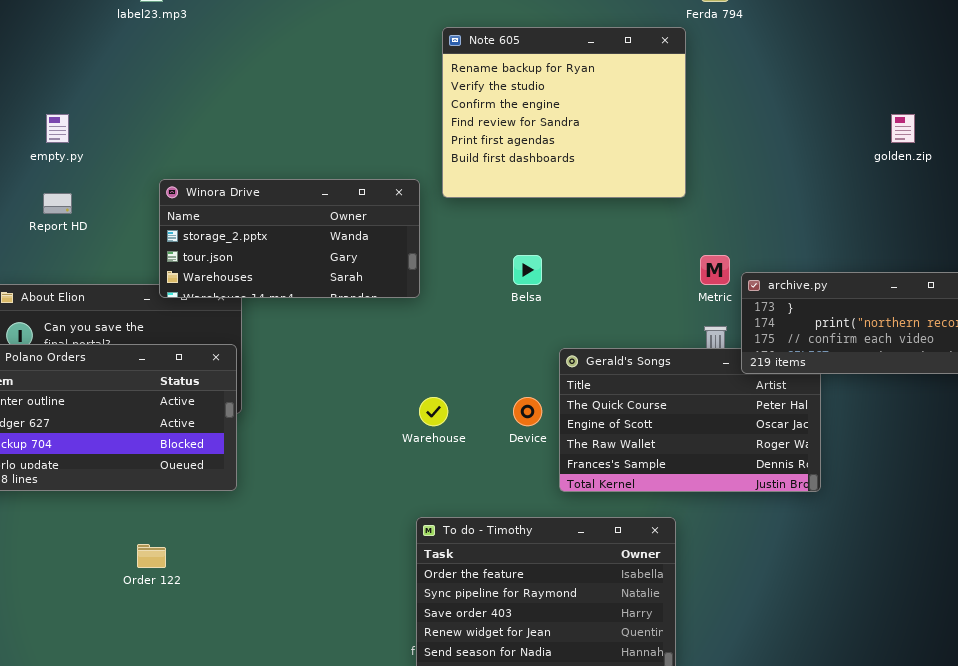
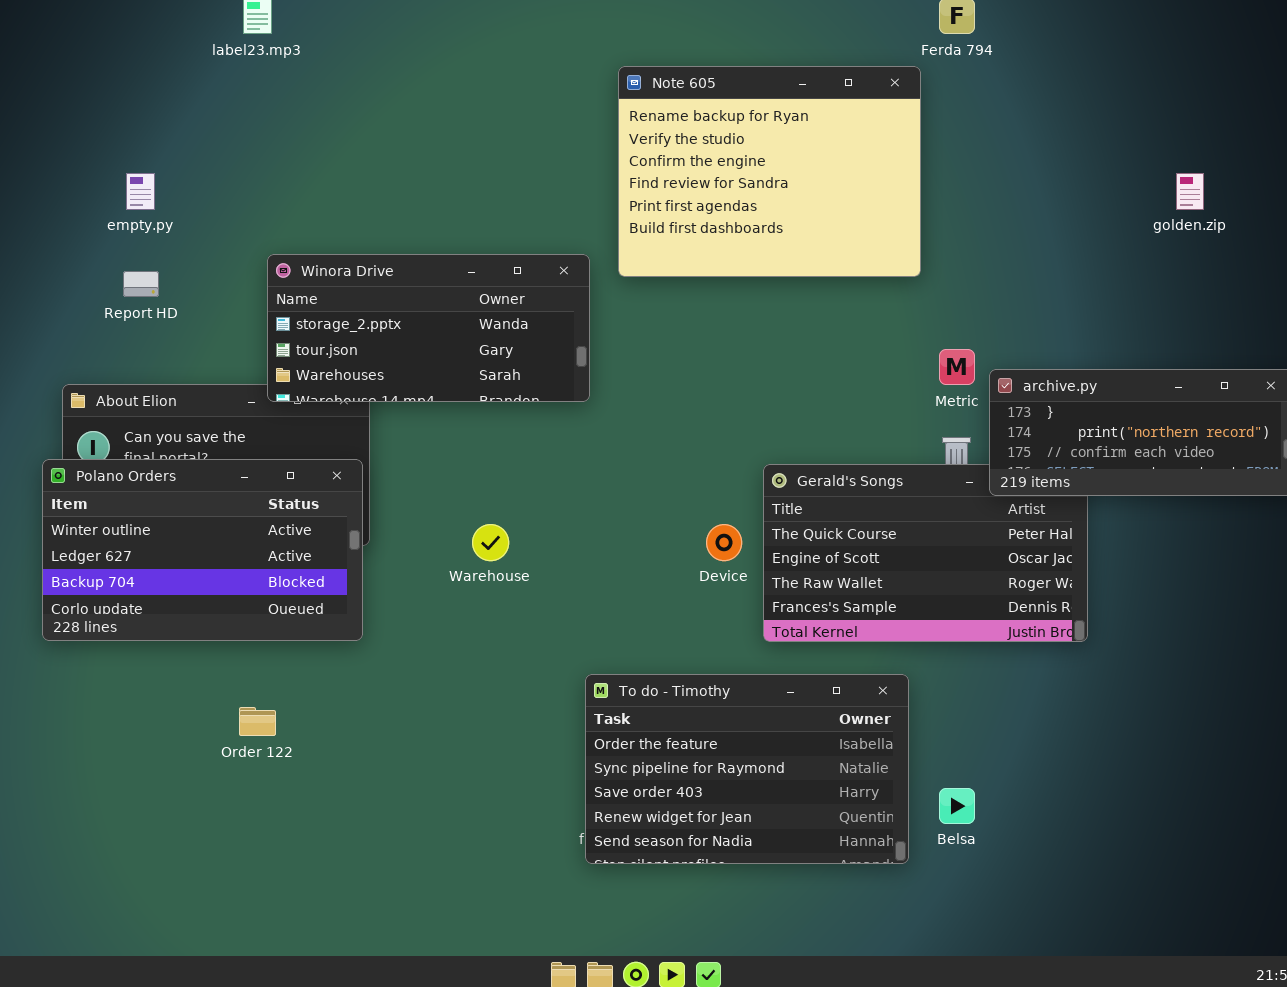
Belsa: [513,255,542,285] -> [939,788,975,824], moved
Warehouse: [419,397,448,426] -> [472,524,509,561], moved

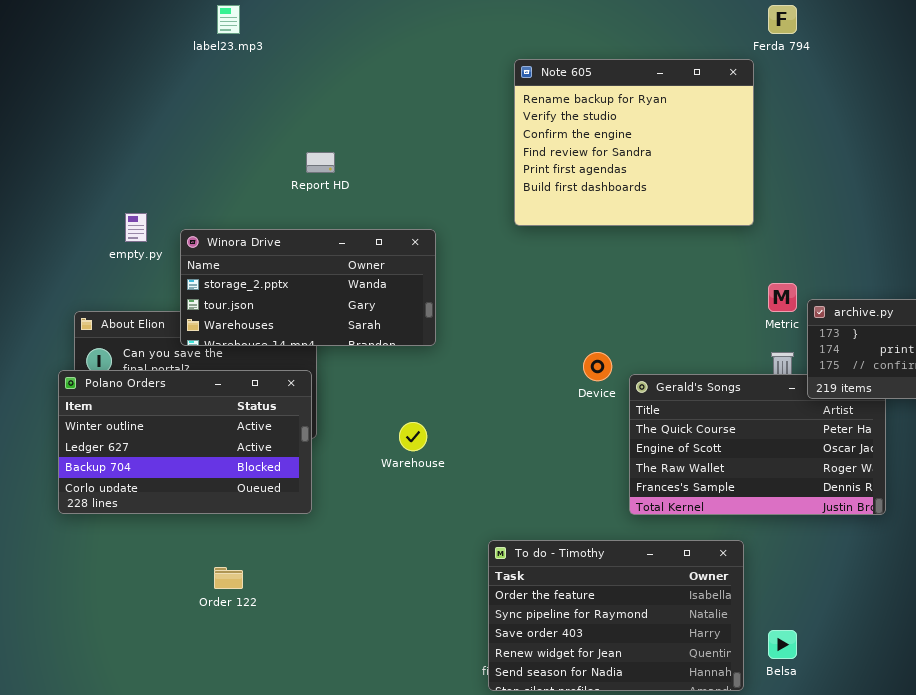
empty.py: [126,173,155,210] -> [125,213,147,242], moved
Winora Drive: [267,254,590,402] -> [180,229,436,346], moved
Report HD: [123,271,159,297] -> [306,152,335,173], moved
Device: [706,524,742,561] -> [583,352,612,381], moved

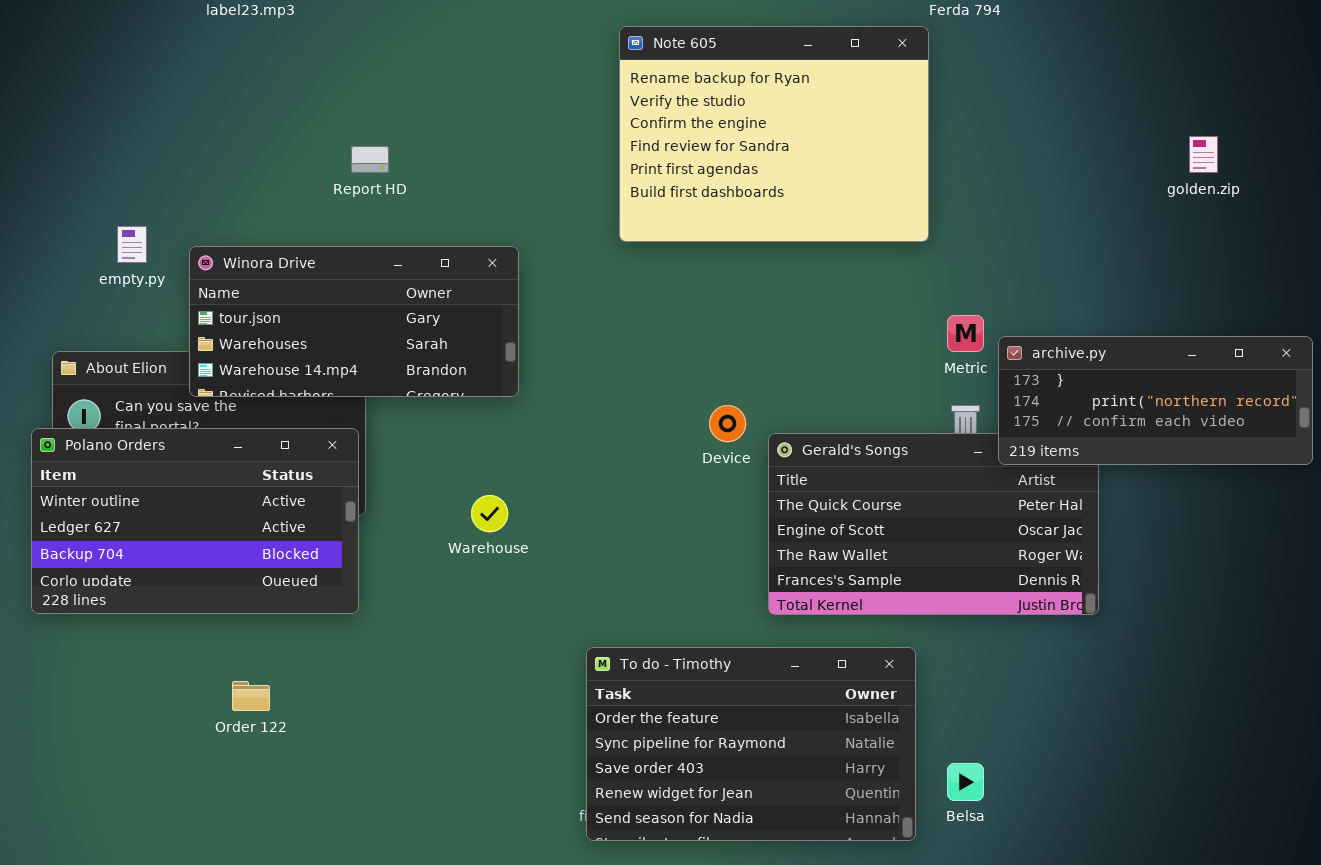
Winora Drive: [180,229,436,346] -> [189,246,519,397], scrolled down 1 row

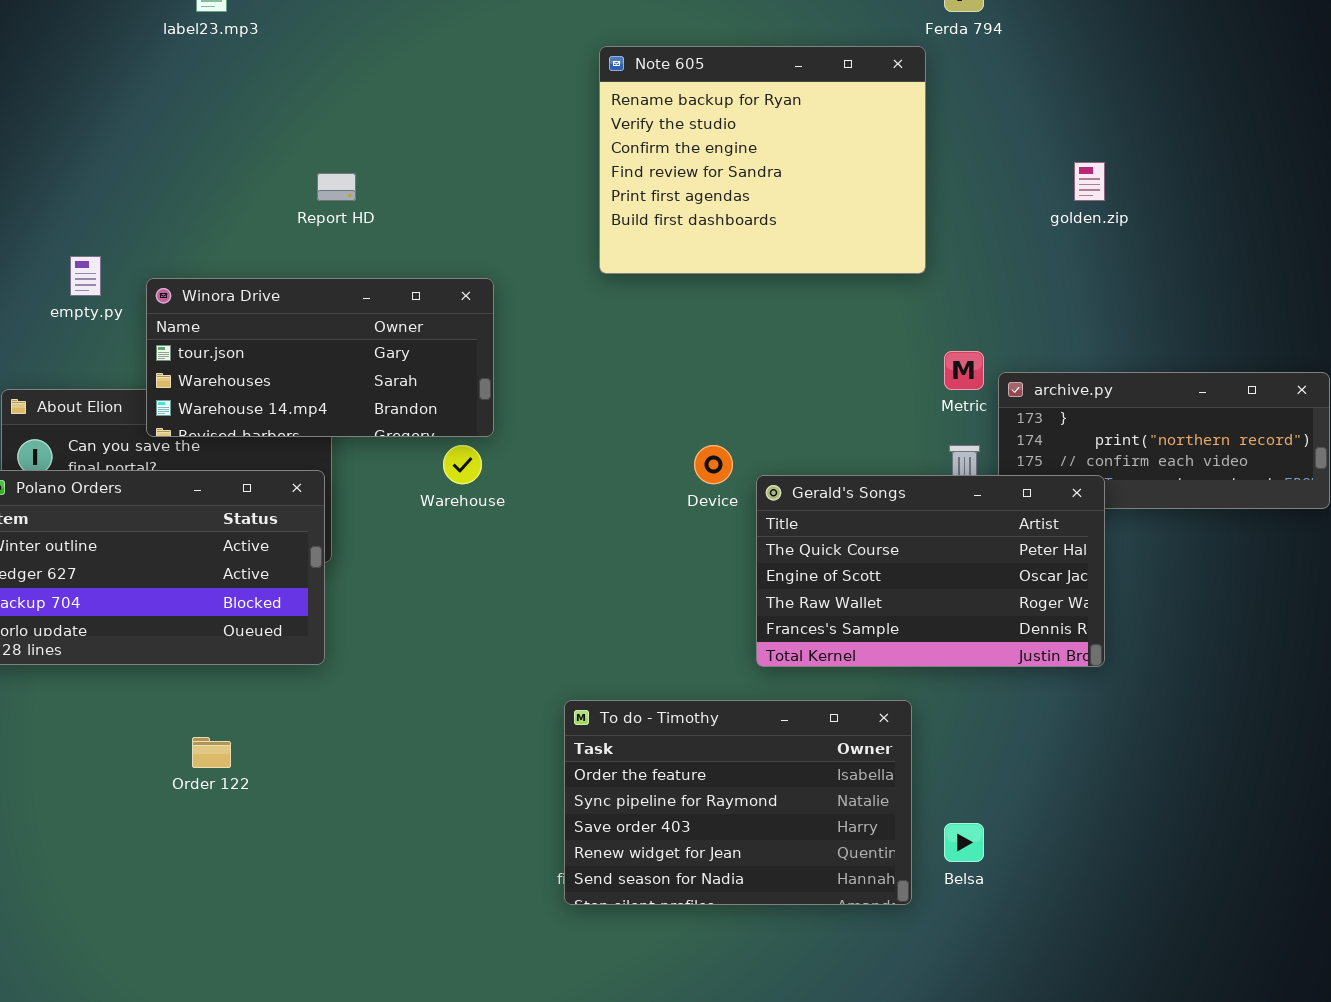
golden.zip: [1189,136,1218,173] -> [1074,162,1105,201], moved
Gerald's Songs: [768,433,1099,615] -> [756,475,1105,667], raised
Warehouse: [471,495,508,532] -> [443,445,482,484], moved

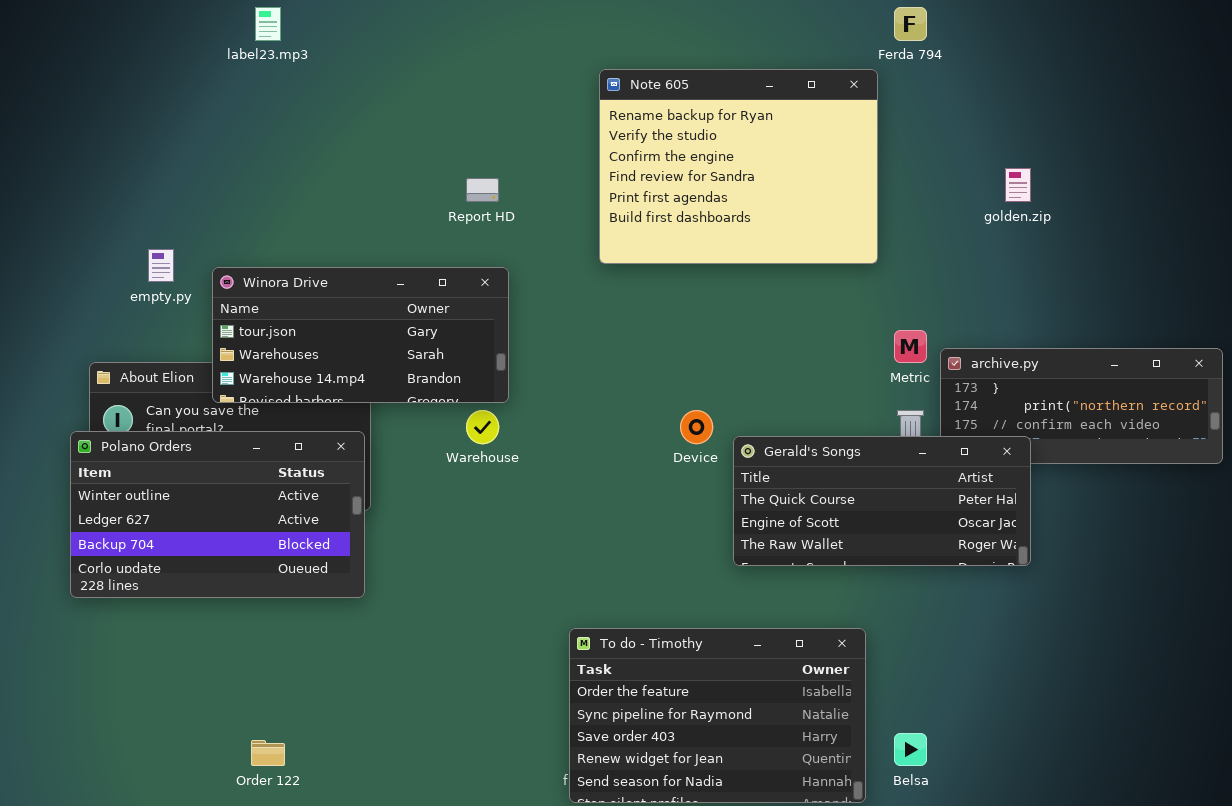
Report HD: [317,173,356,201] -> [466,178,499,202], moved
Gerald's Songs: [756,475,1105,667] -> [733,436,1031,566], resized
Order 122: [192,737,231,768] -> [251,740,285,766], moved

